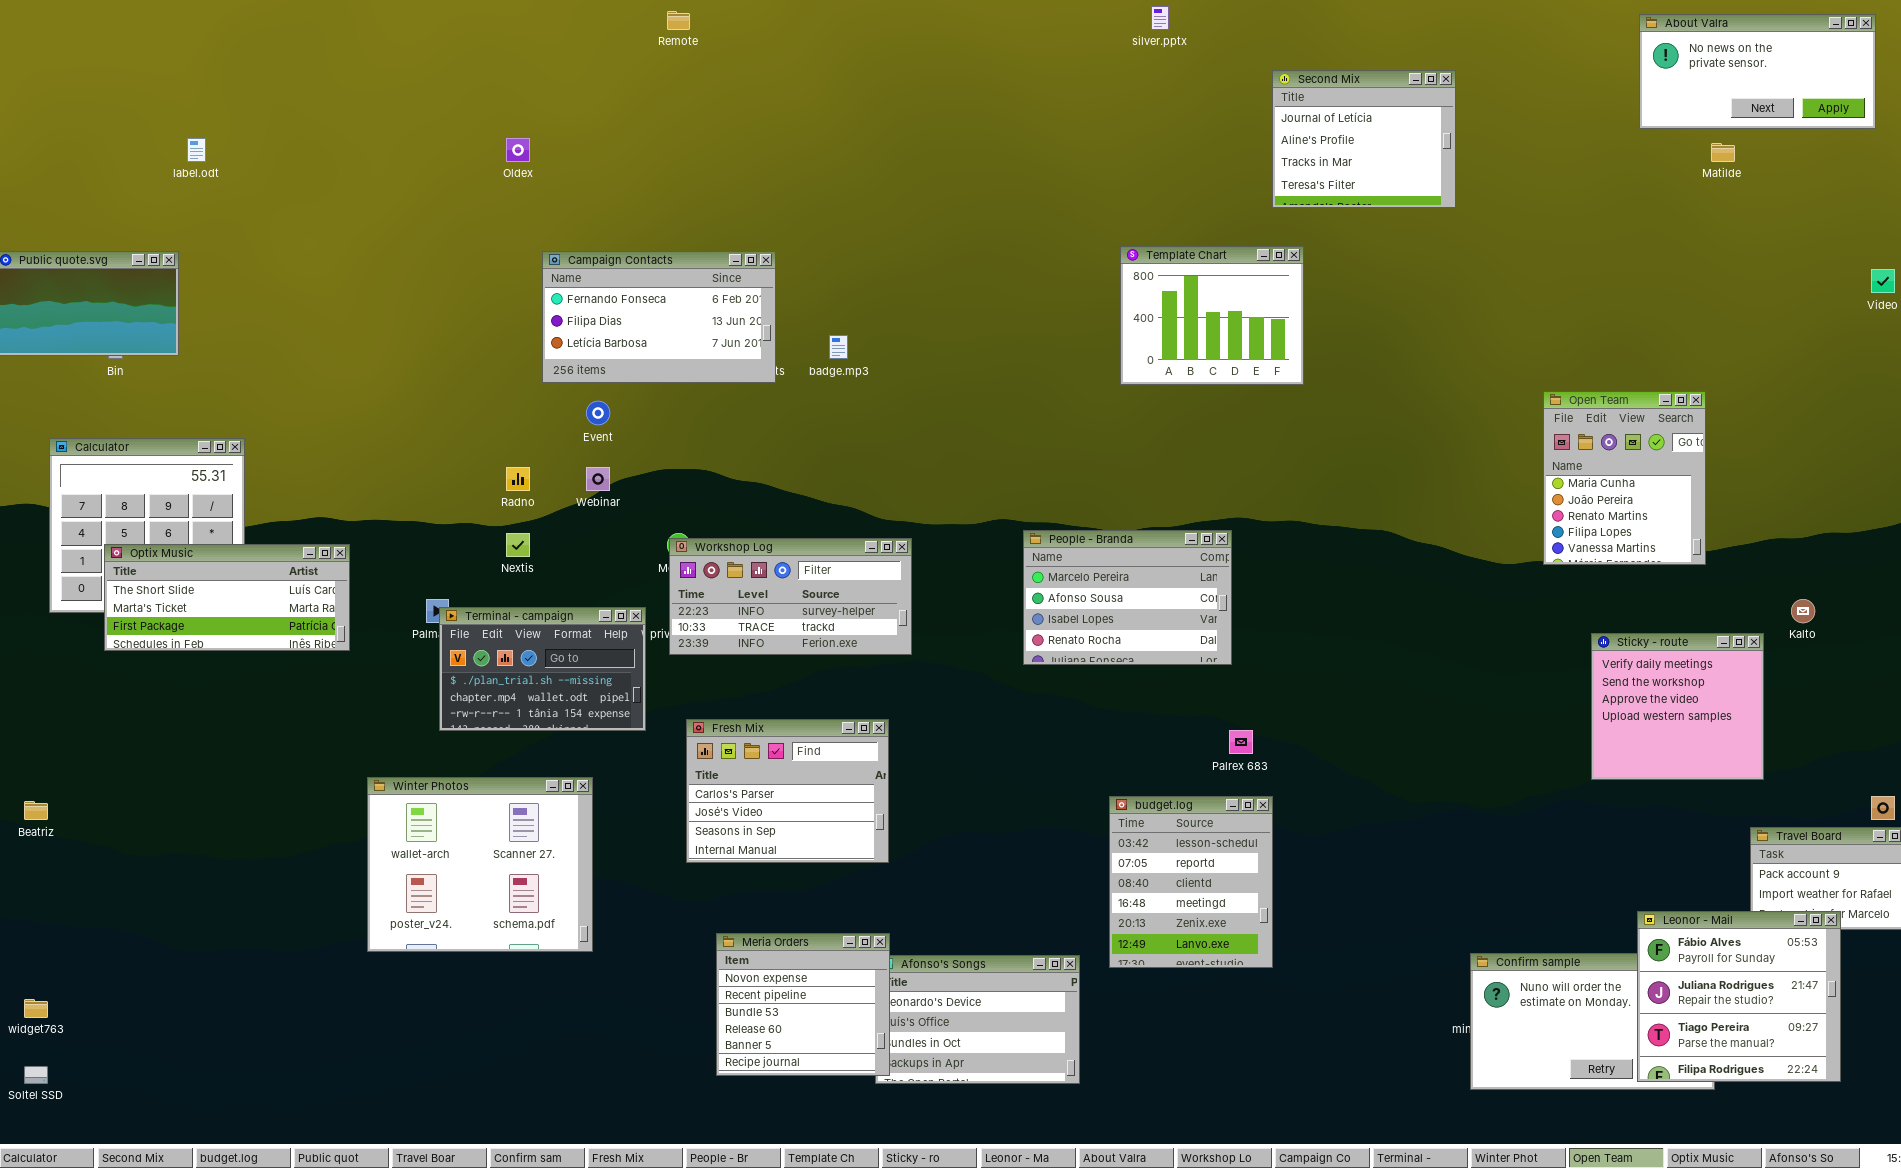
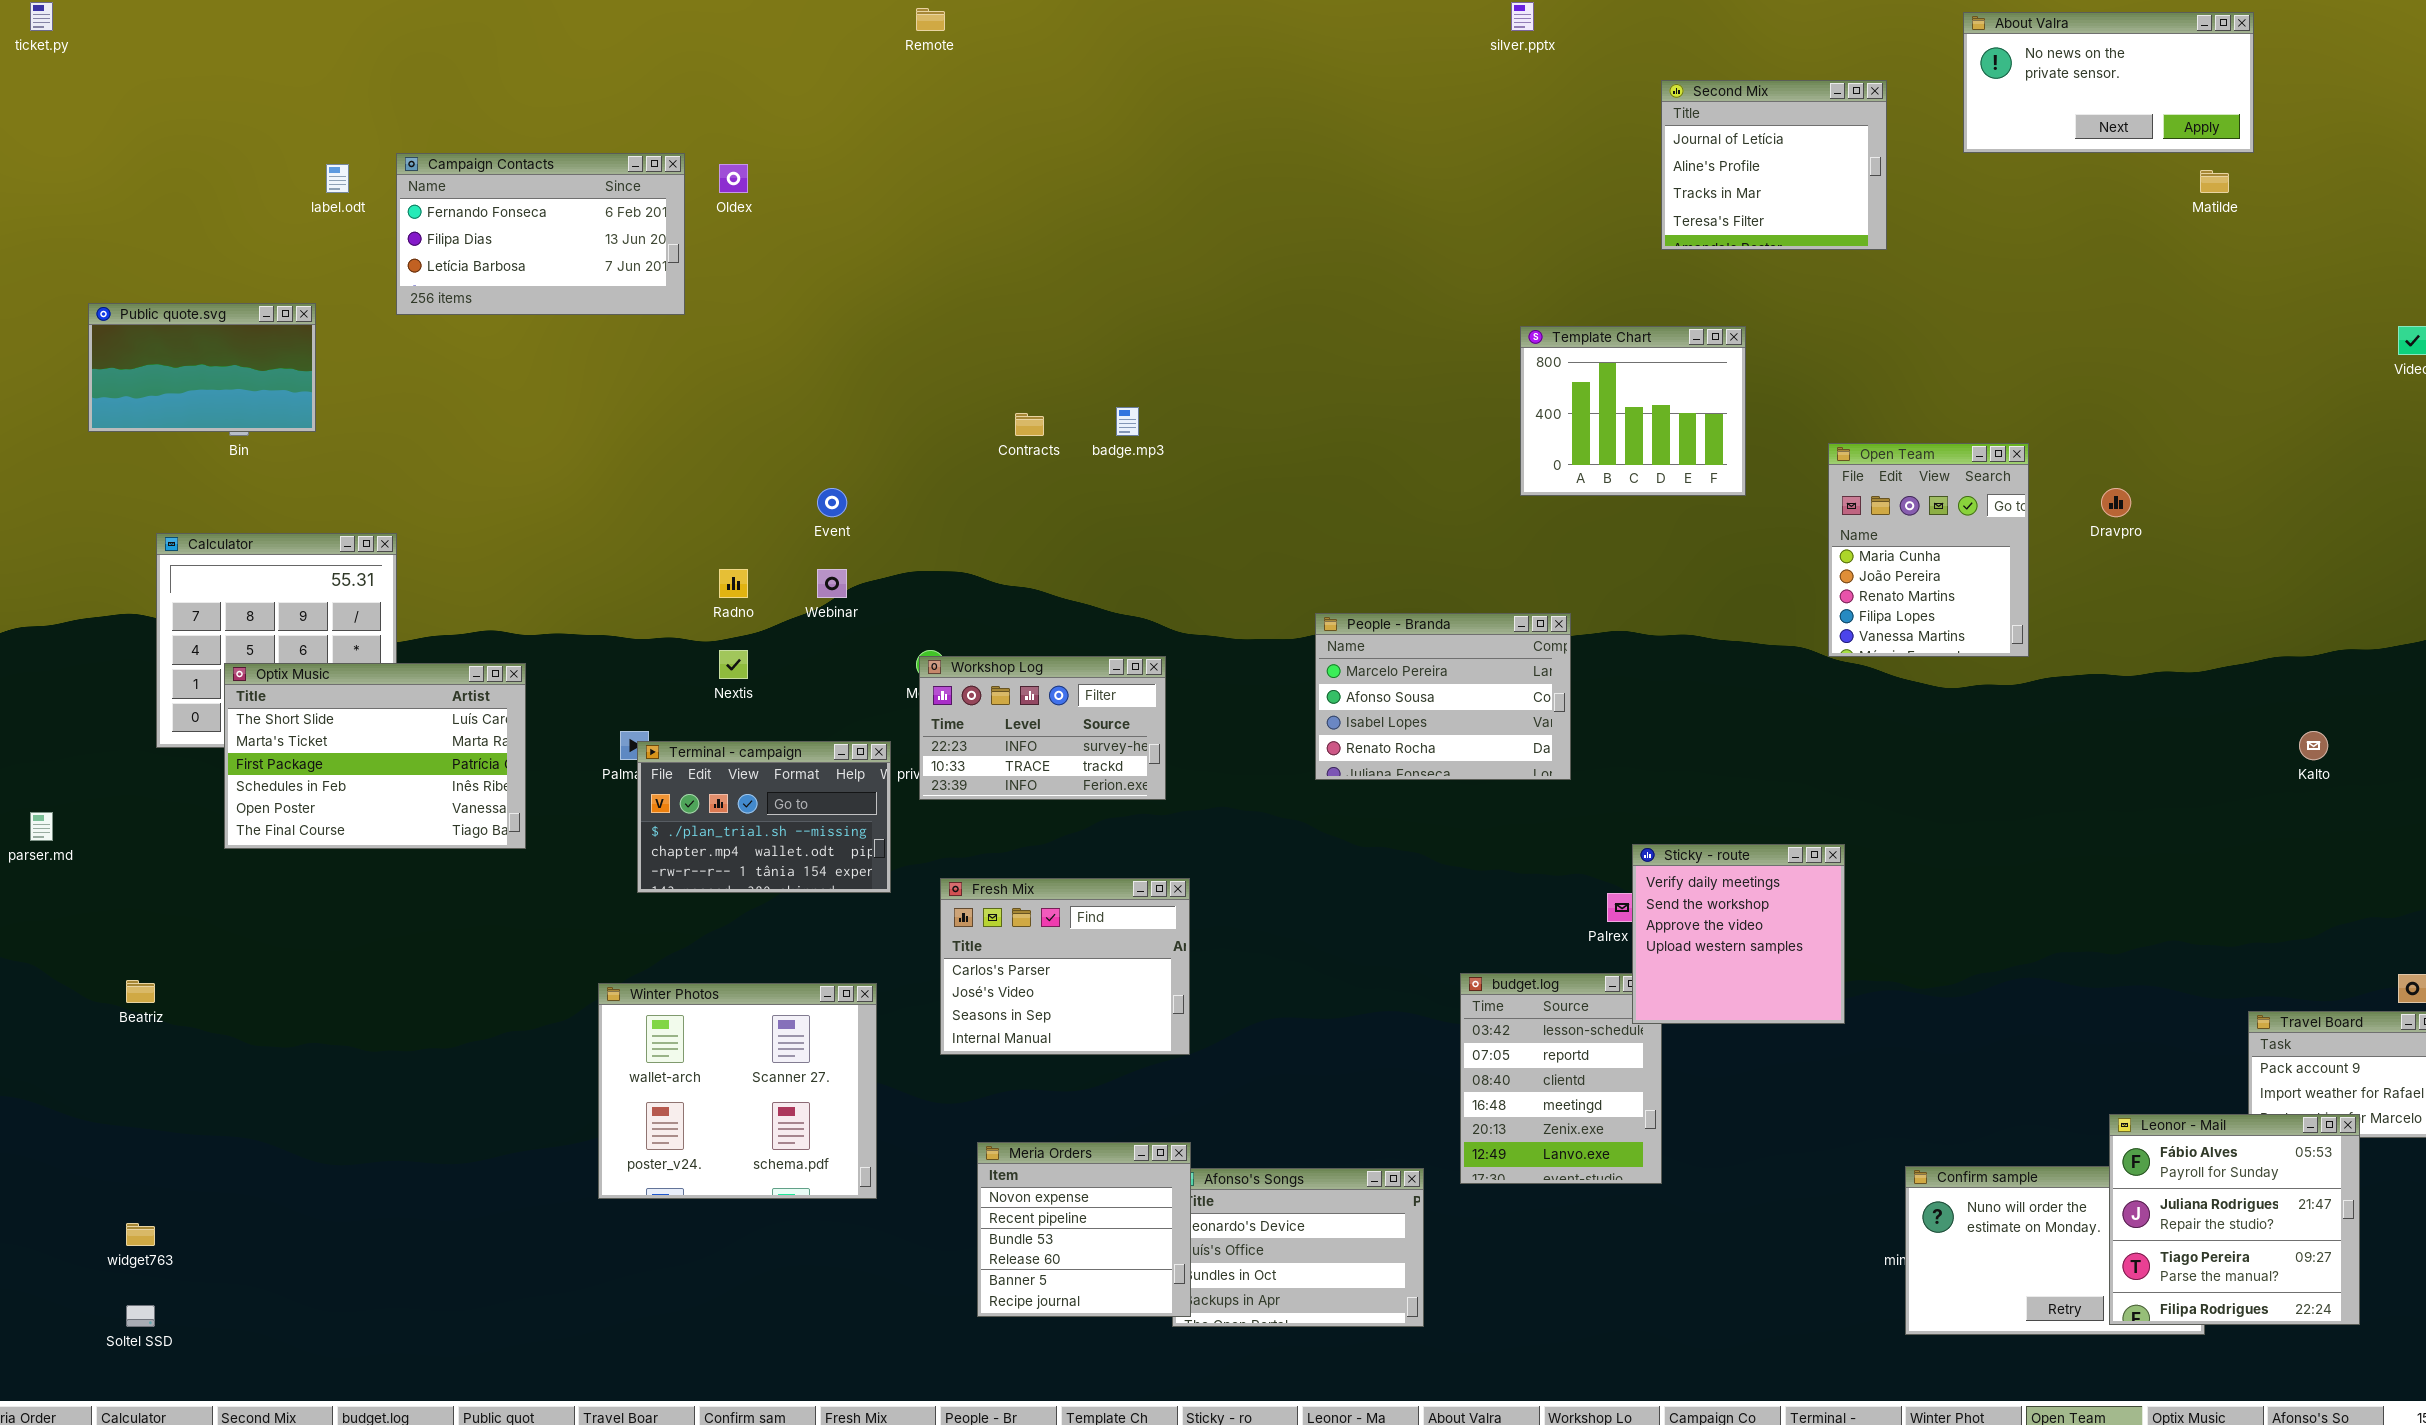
About Valra: [1639,14,1876,129] -> [1963,12,2254,153], moved
Template Chart: [1120,246,1304,385] -> [1520,326,1746,496], moved
Campaign Contacts: [542,251,776,383] -> [396,153,685,315], moved
Open Team: [1543,391,1706,565] -> [1828,443,2029,657], moved
People - Branda: [1023,530,1232,665] -> [1315,613,1571,780], moved
Workshop Log: [669,538,912,655] -> [919,656,1166,800], resized
Optix Music: [104,544,350,651] -> [224,663,526,849], resized
Sticky - route: [1591,633,1764,780] -> [1632,844,1845,1024], moved
Winter Photos: [367,777,593,952] -> [598,983,877,1199], moved

